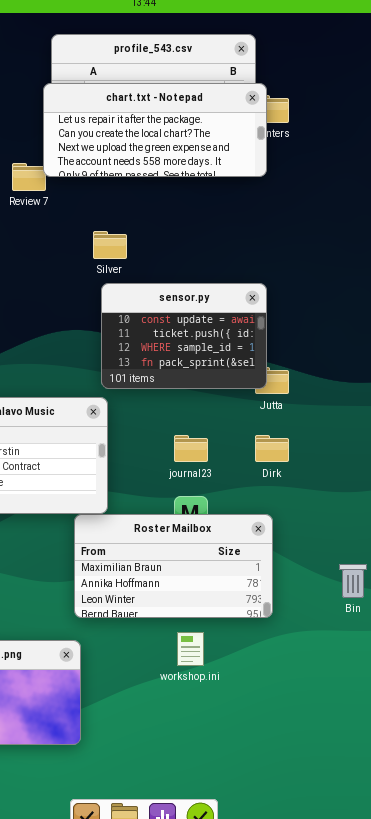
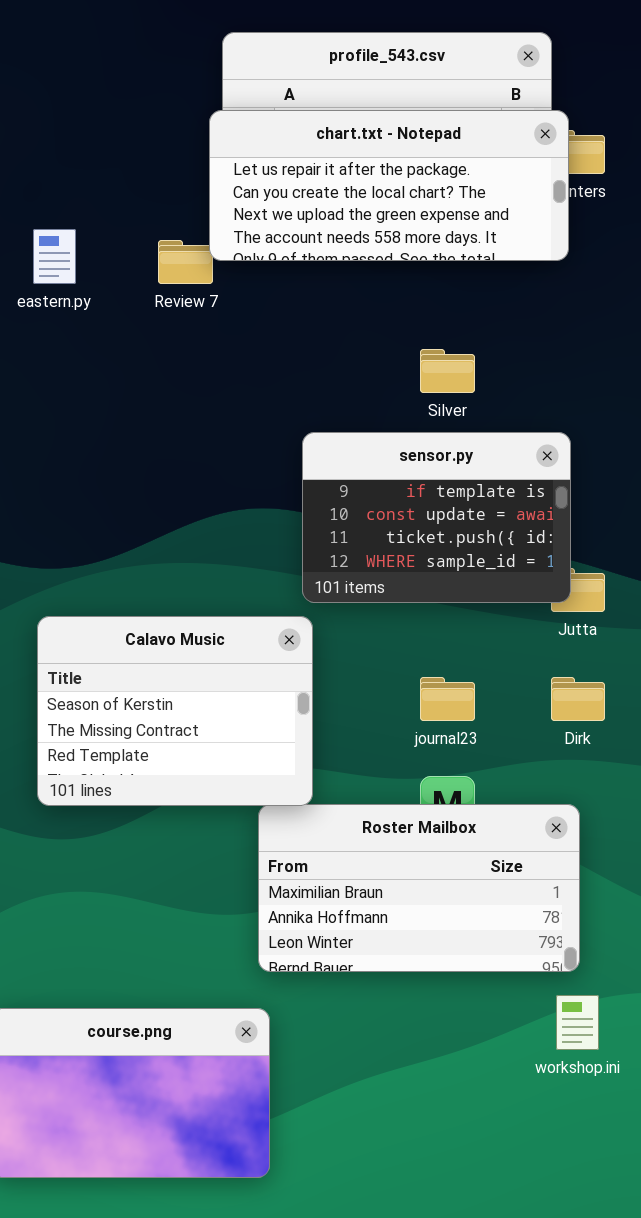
Silver: [93,231,127,259] -> [420,349,475,393], moved
sensor.py: [101,283,267,389] -> [302,432,571,603], scrolled up 1 row
workshop.ini: [177,632,204,666] -> [556,995,599,1050], moved

